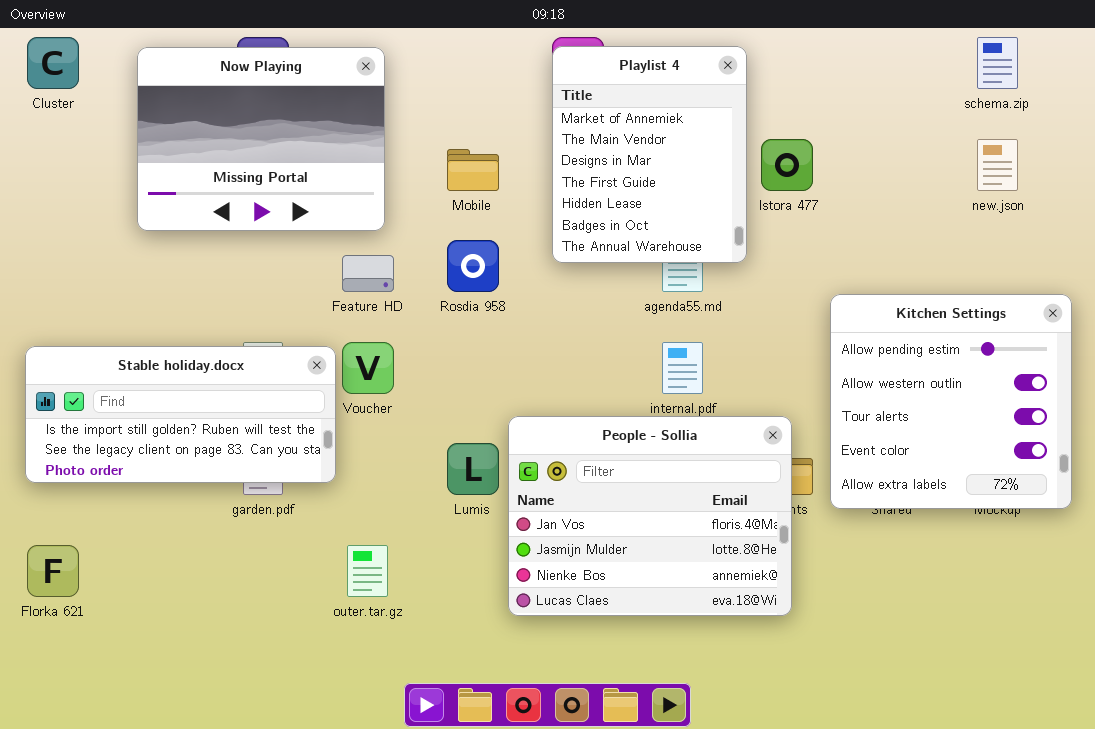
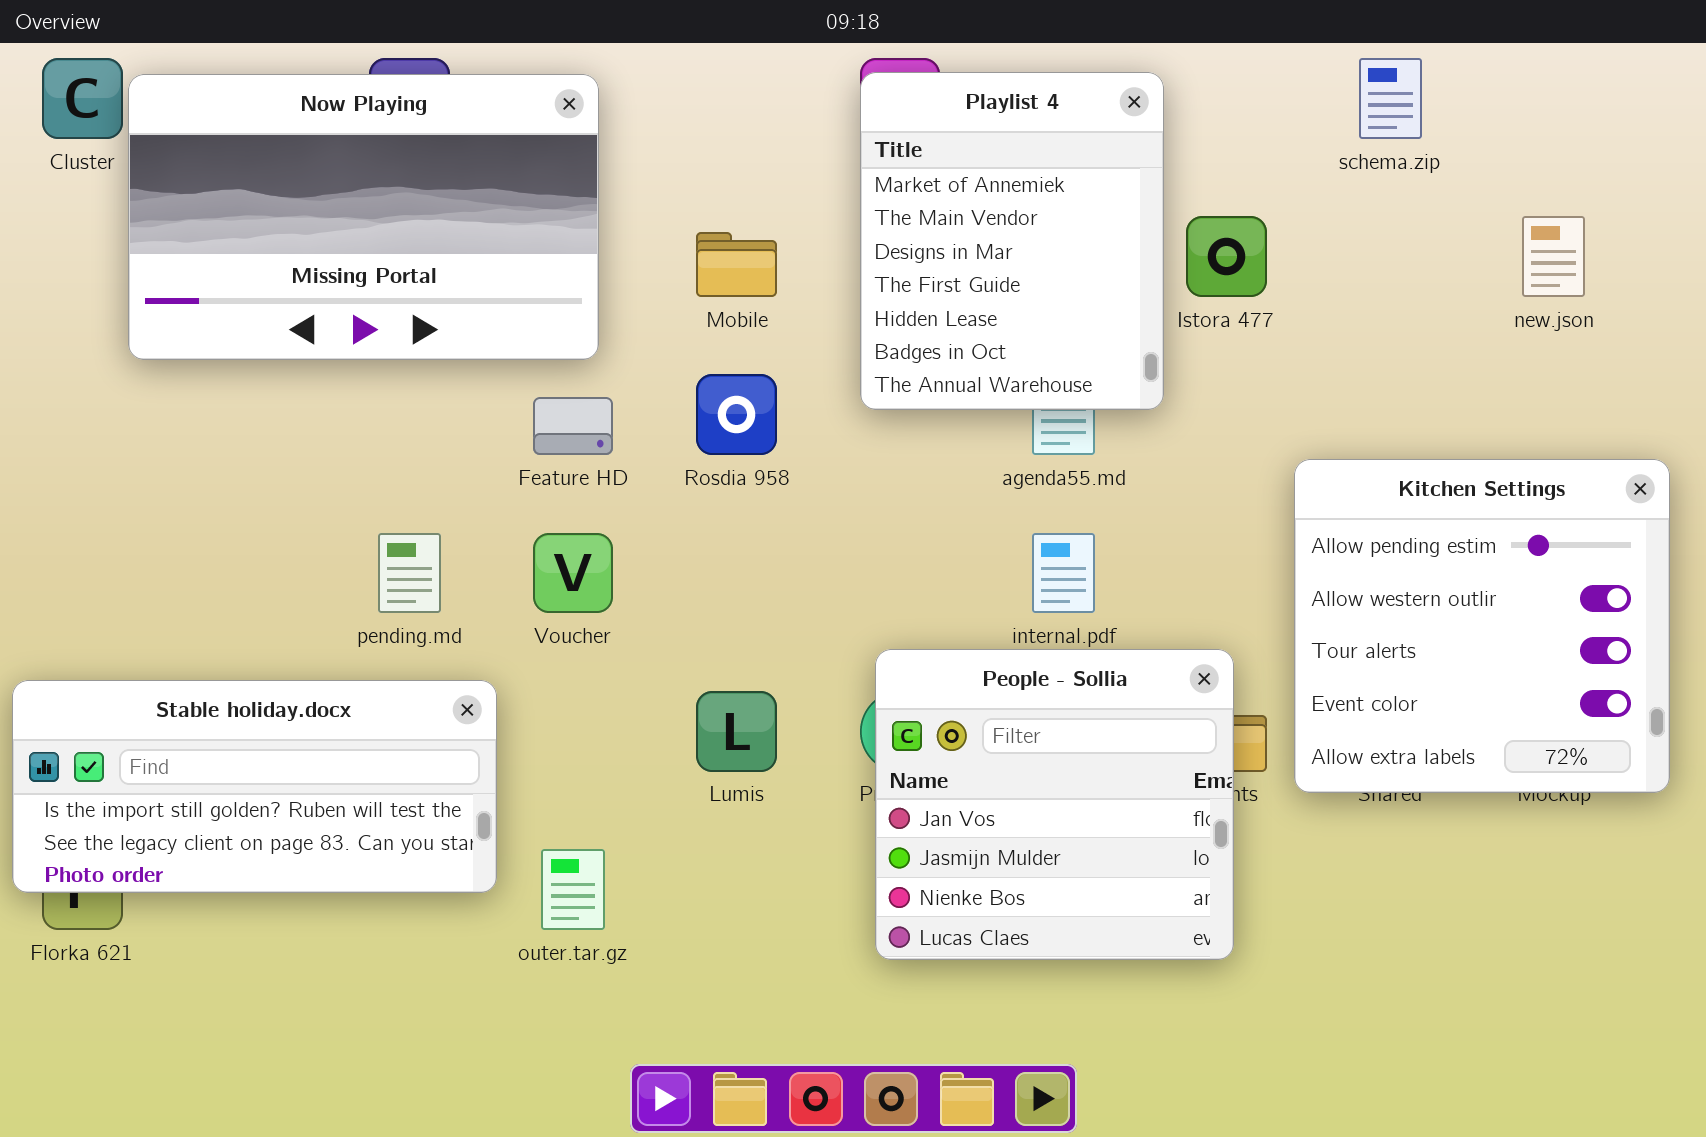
schema.zip: [977,37,1018,89] -> [1359,58,1422,139], moved
Now Playing: [137,47,385,231] -> [128,74,599,360], resized
Stable holiday.docx: [25,346,336,483] -> [12,680,497,893], moved
People - Sollia: [508,416,792,616] -> [875,649,1234,960], resized

